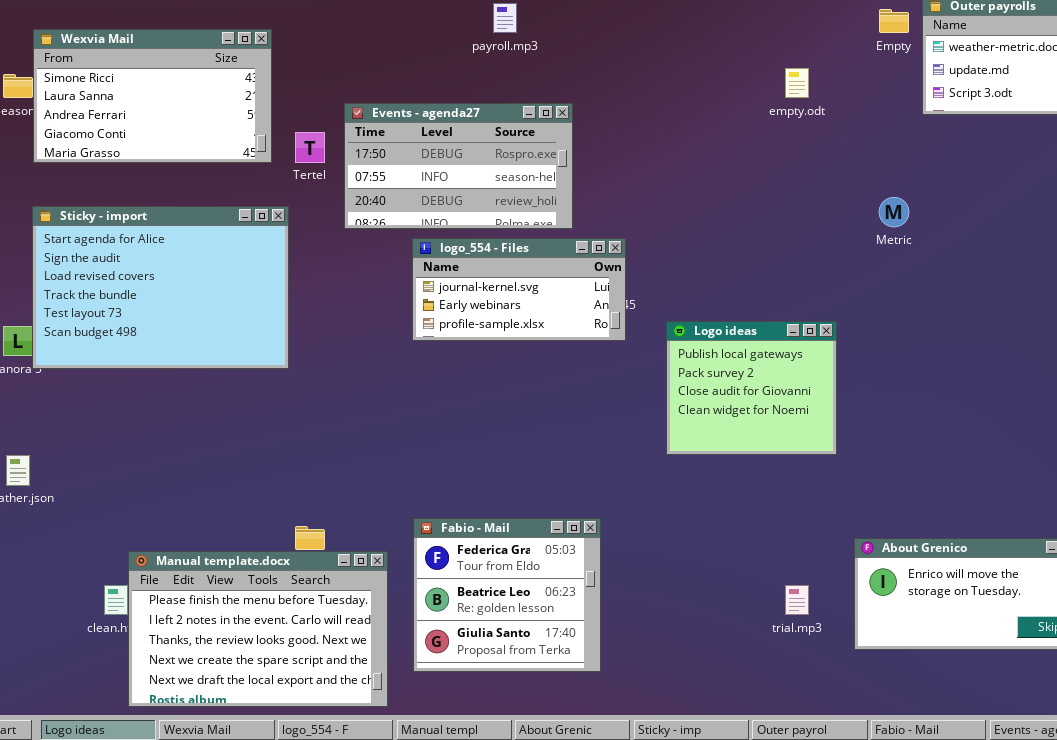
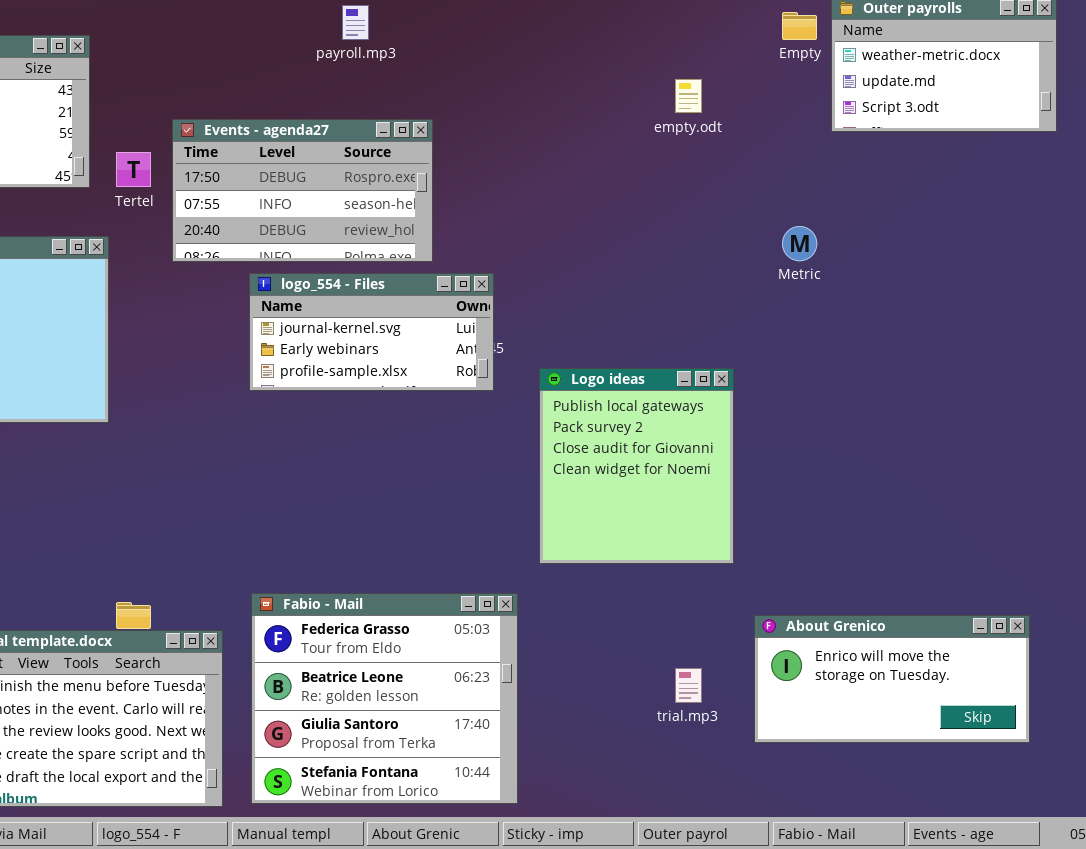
Logo ideas: [666,321,837,455] -> [539,368,734,564], resized
Fabio - Mail: [413,518,601,672] -> [251,593,518,804], resized

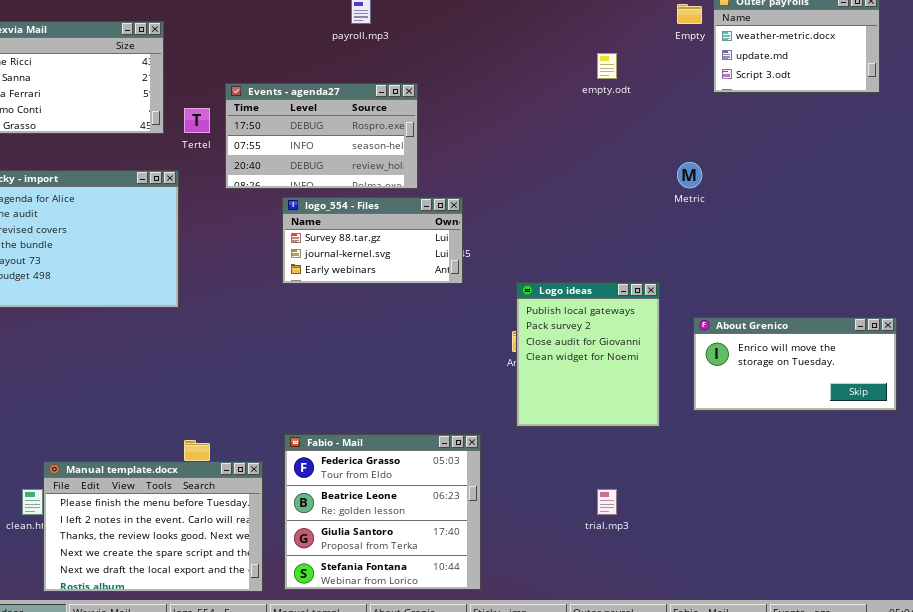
logo_554 - Files: [249,273,494,391] -> [282,197,463,284], scrolled up 1 row
Logo ideas: [539,368,734,564] -> [516,282,660,427], moved
About Grenico: [754,615,1030,743] -> [693,317,897,411], moved

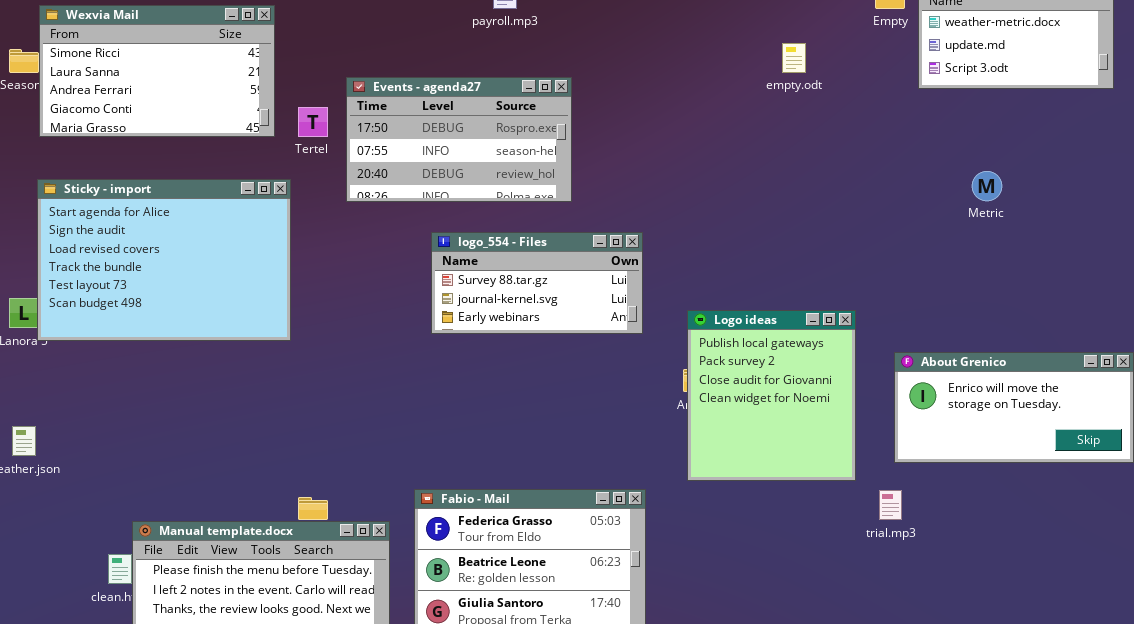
Metric: [677,162,702,188] -> [972,171,1002,201], moved
logo_554 - Files: [282,197,463,284] -> [431,232,643,334], moved
trial.mp3: [597,489,617,515] -> [879,490,902,520], moved

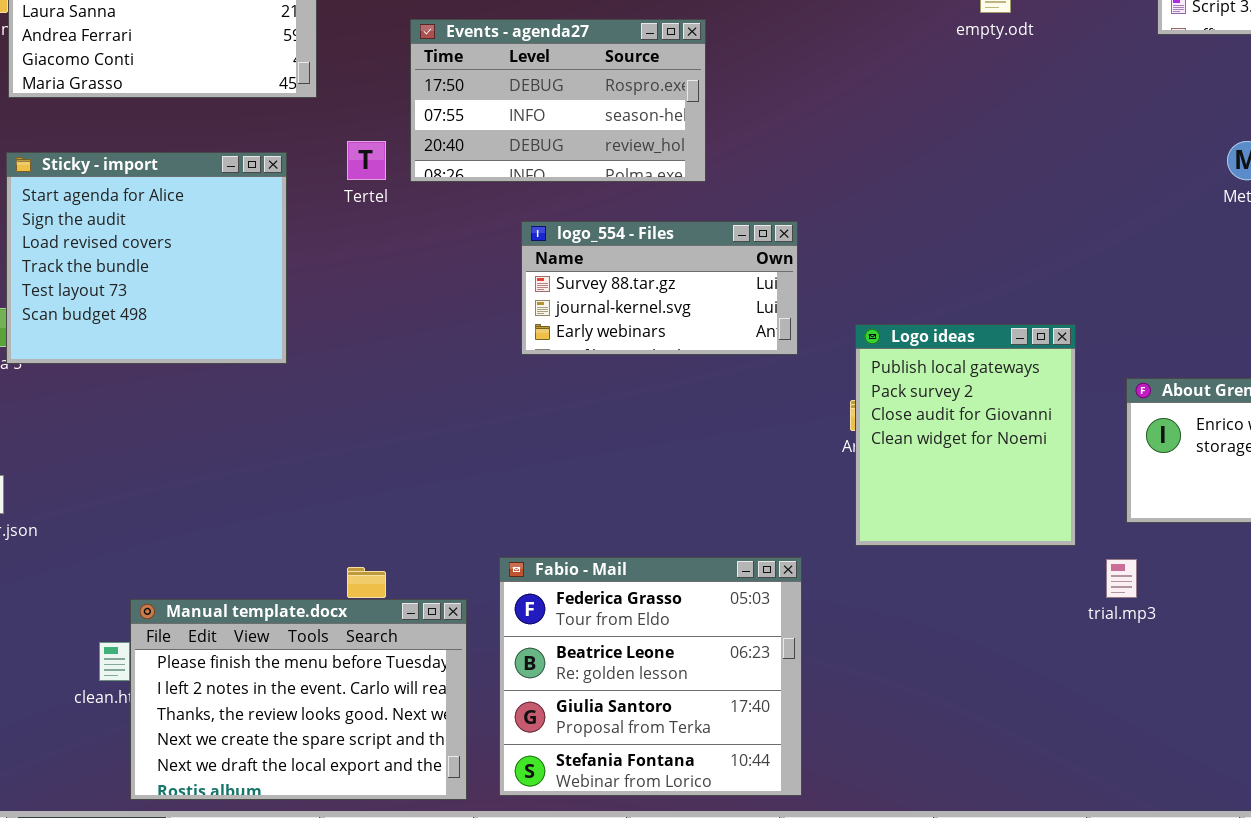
Tertel: [298,107,328,137] -> [347,141,386,180], moved
Sticky - import: [37,179,291,341] -> [6,152,287,364], resized

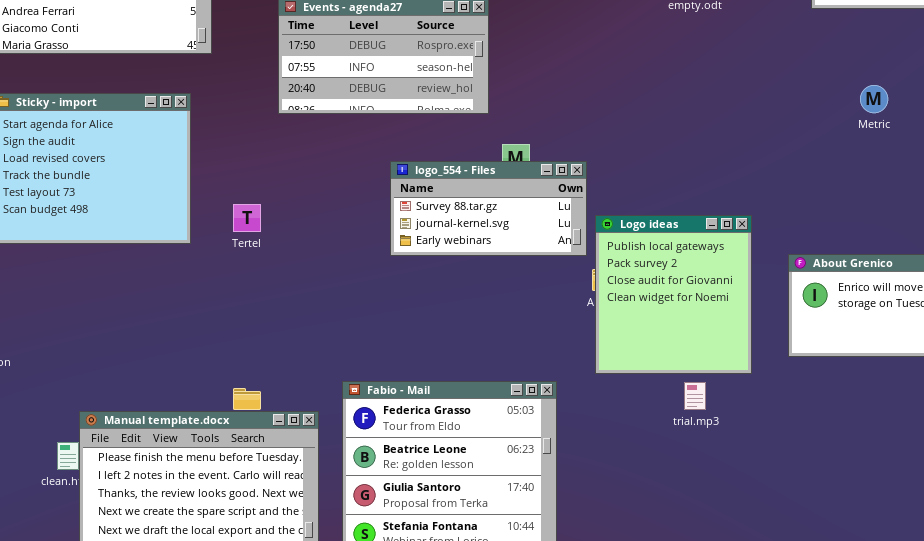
Tertel: [347,141,386,180] -> [233,204,261,232], moved
logo_554 - Files: [521,221,798,355] -> [390,161,587,256], moved
trial.mp3: [1106,559,1137,598] -> [684,382,706,410], moved

